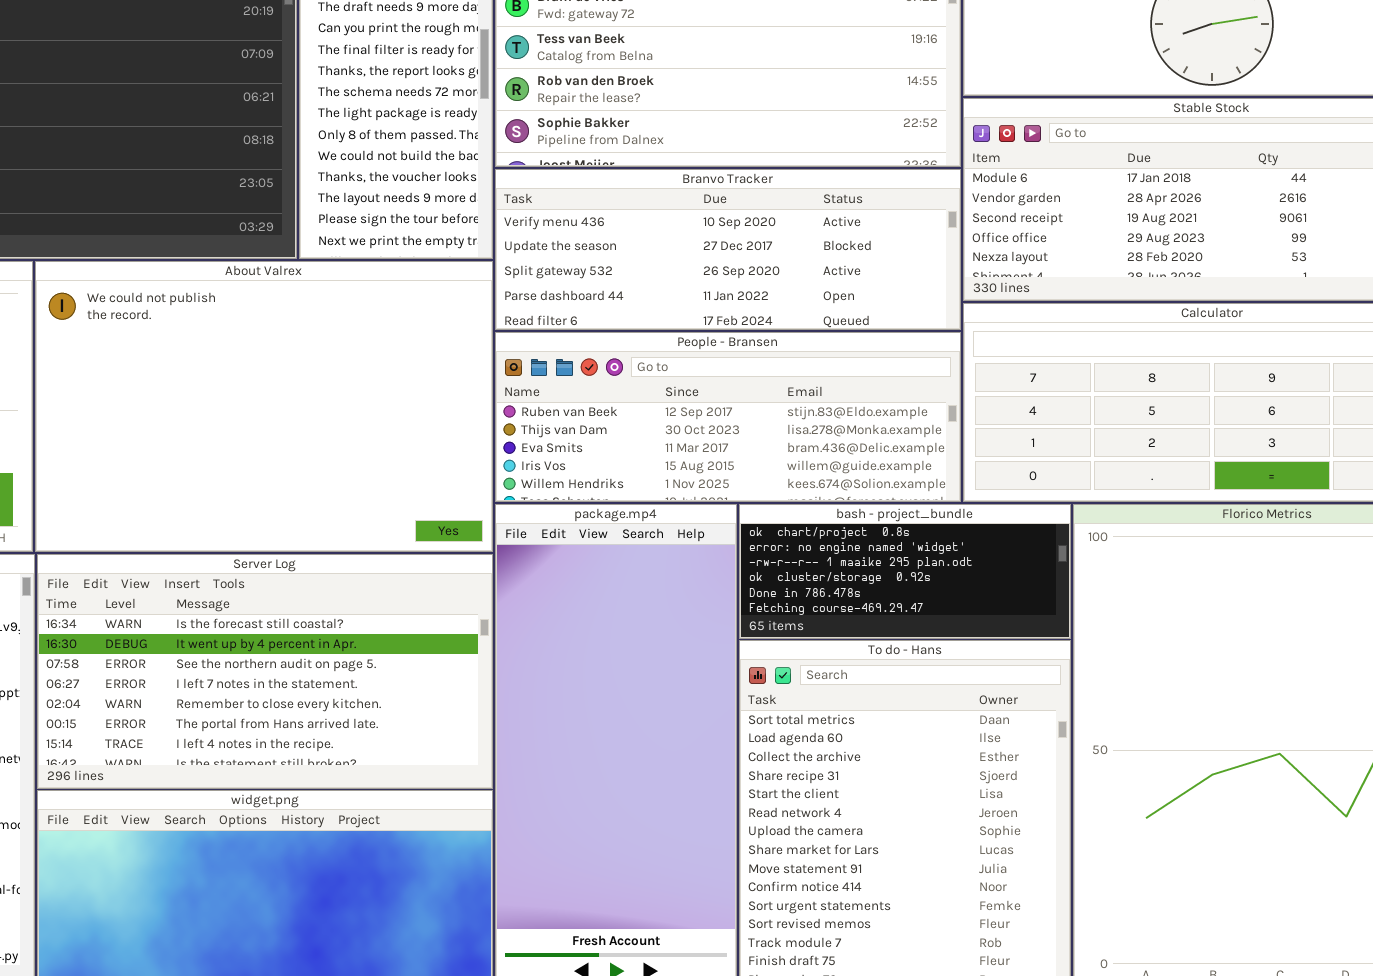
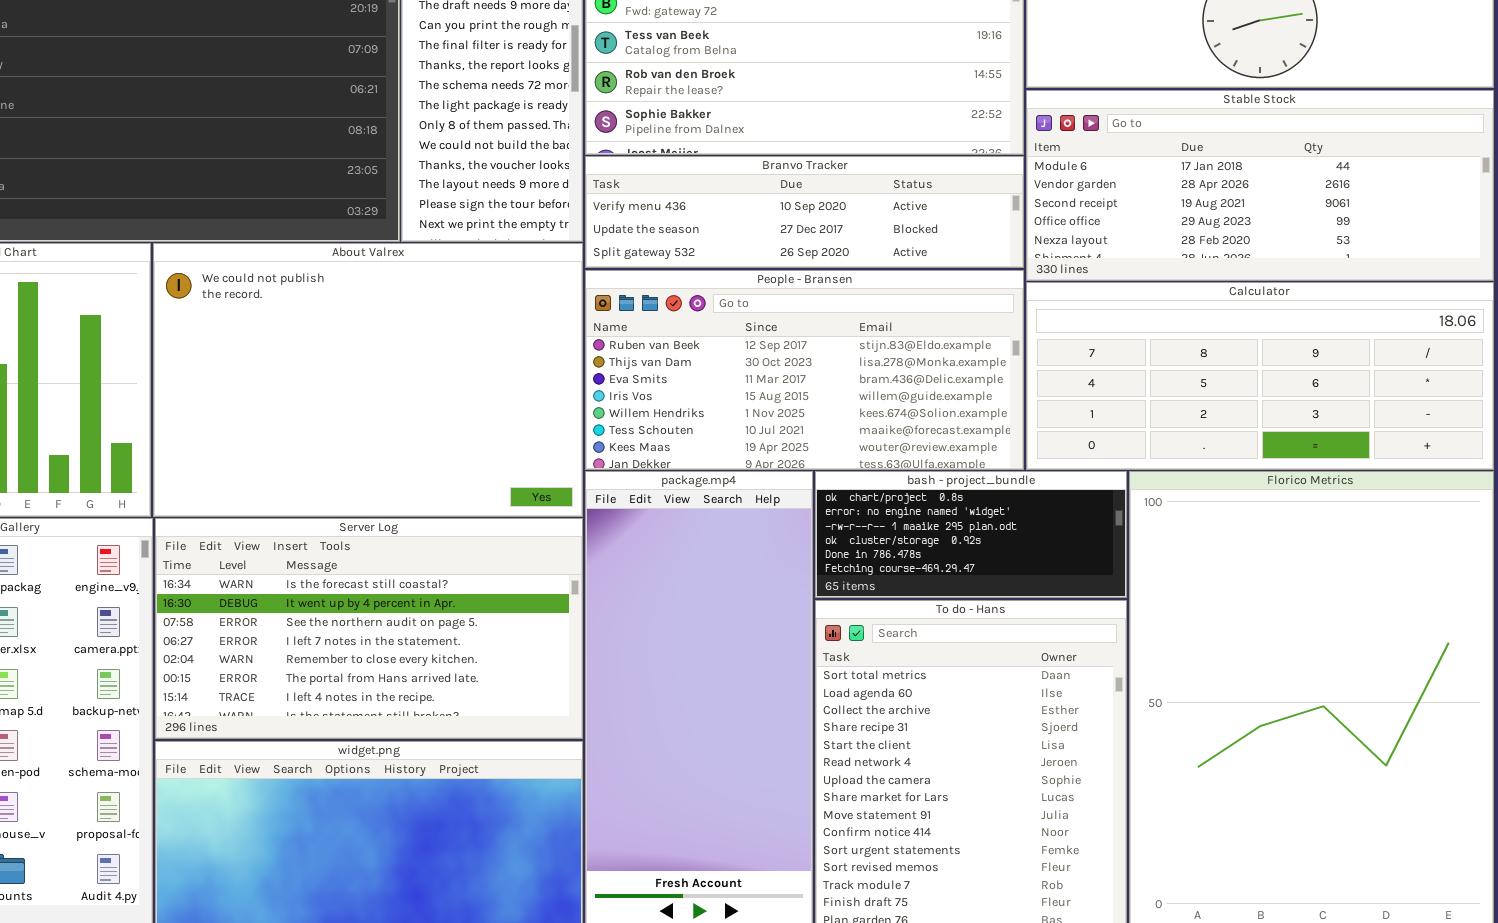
Branvo Tracker: [495,169,961,330] -> [585,156,1024,268], resized
People - Bransen: [495,332,961,502] -> [585,270,1024,470], resized

